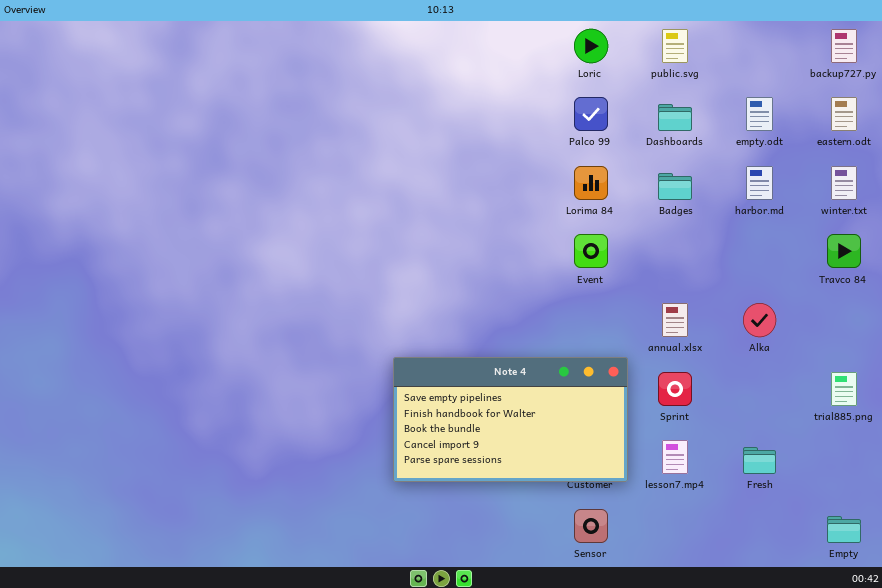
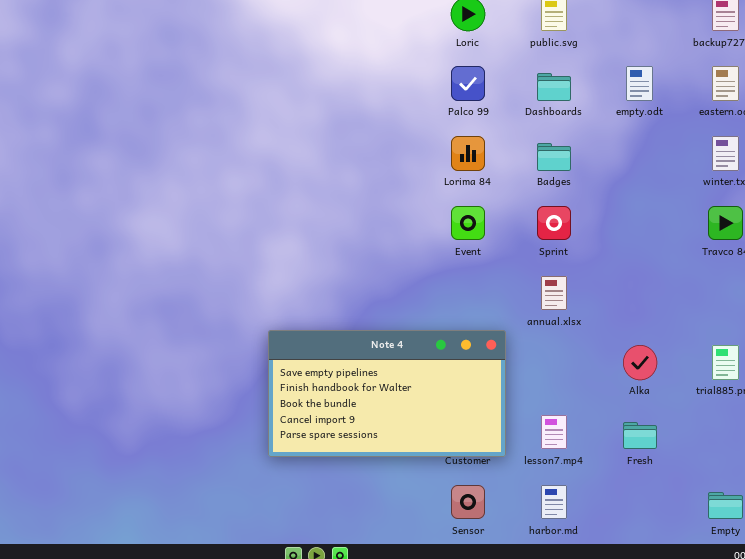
harbor.md: [746,166,773,200] -> [541,485,567,519], moved
Alka: [743,303,776,337] -> [623,345,657,380], moved
Sprint: [658,372,692,406] -> [537,206,571,240], moved

